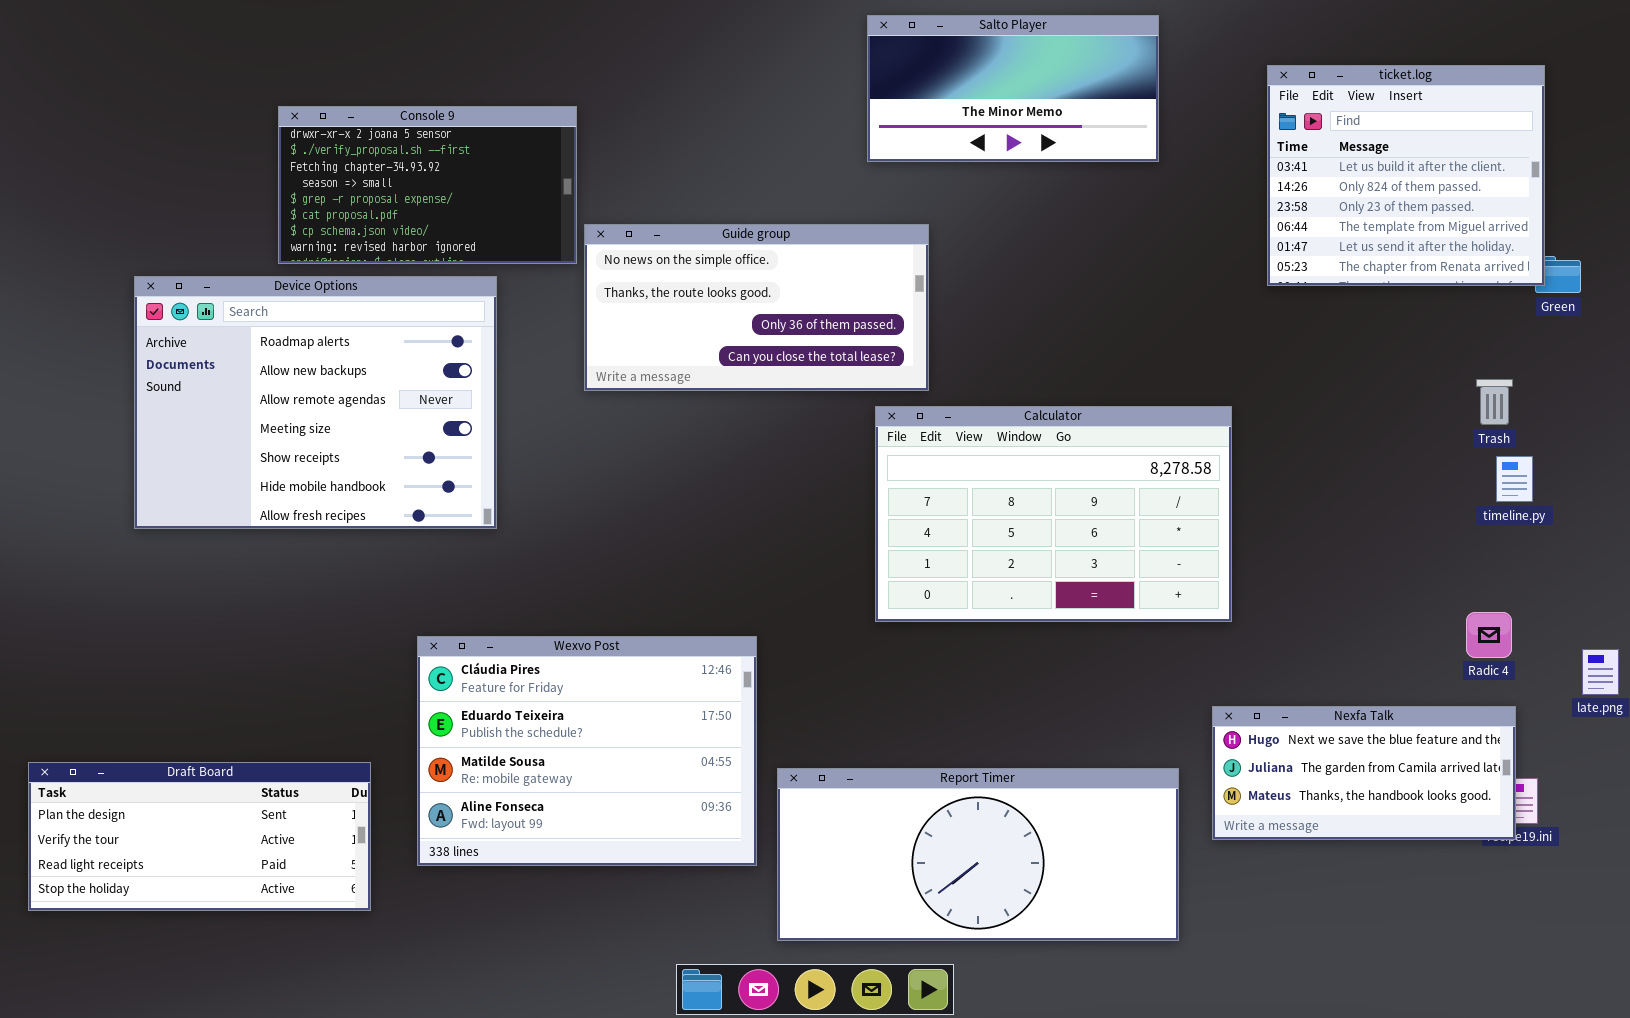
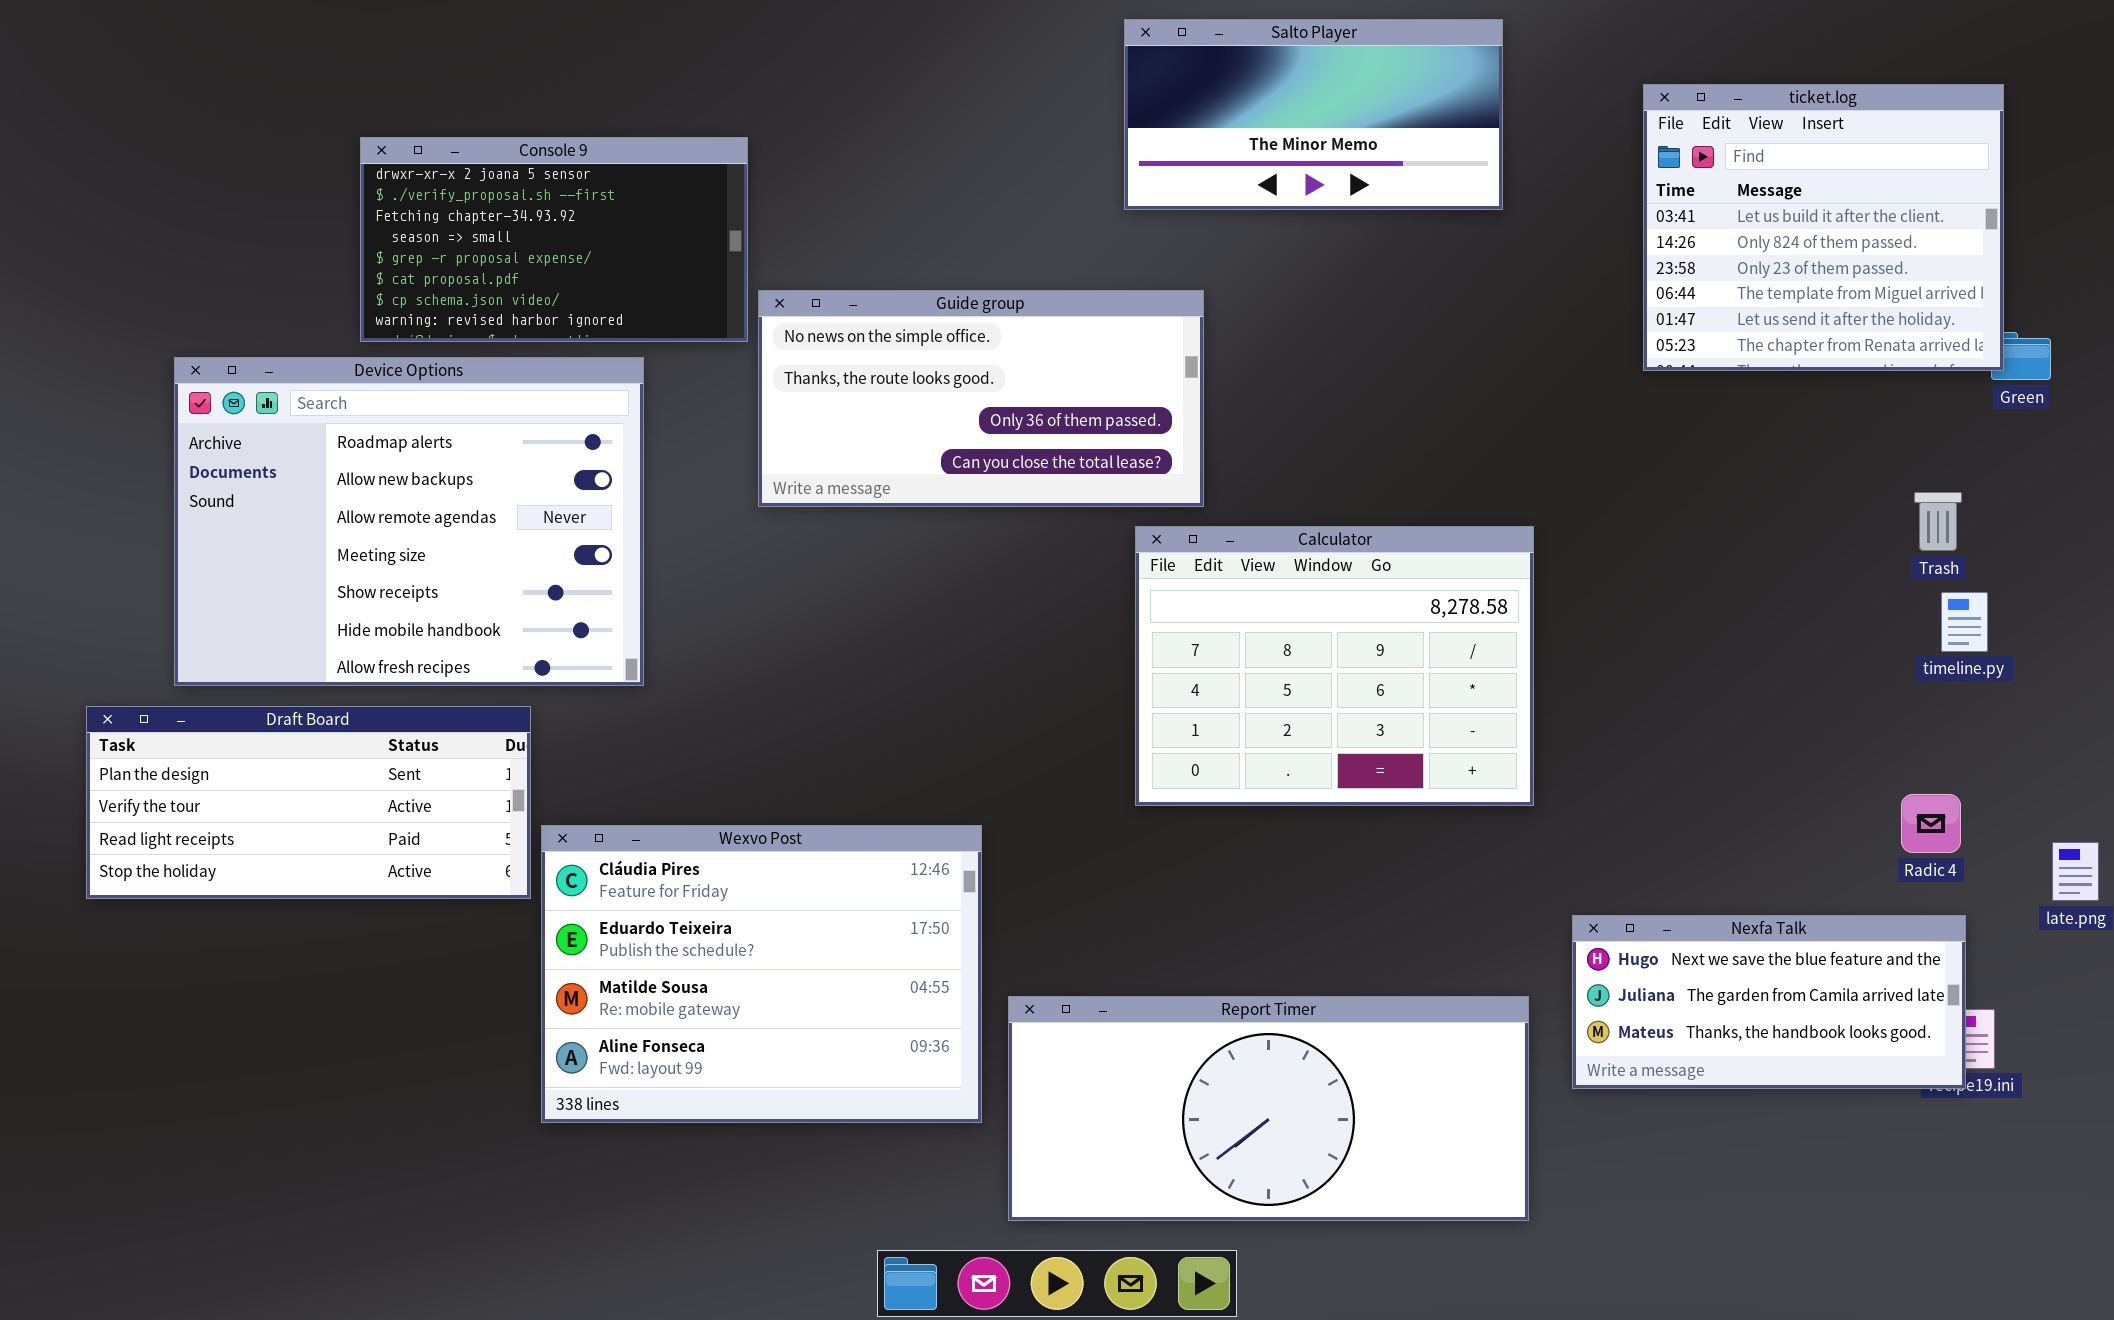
Calculator: [875,406,1232,622] -> [1135,526,1534,806], resized
Draft Board: [28,762,371,911] -> [86,706,531,899], moved

